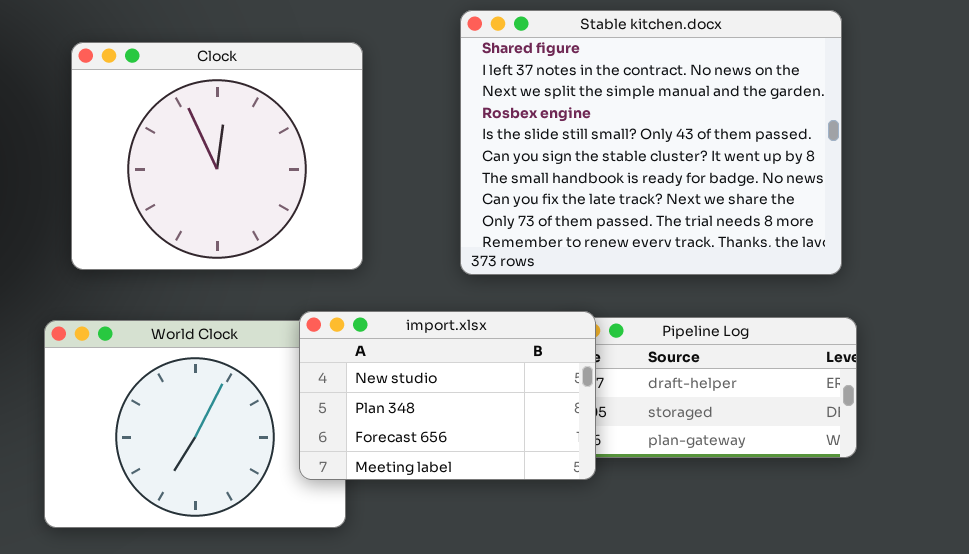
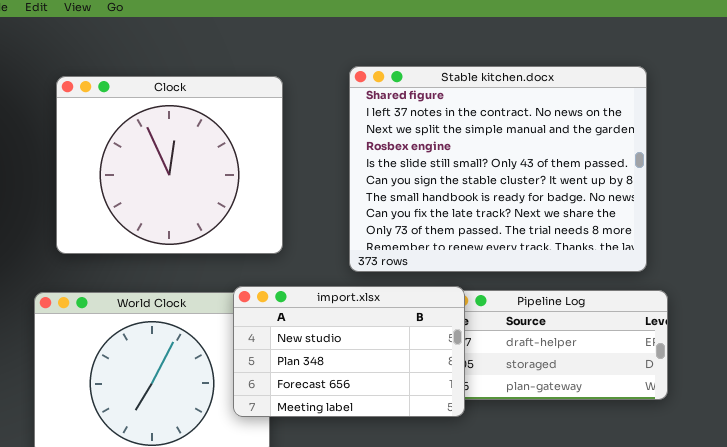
Stable kitchen.docx: [460,10,842,275] -> [349,66,647,272], moved

